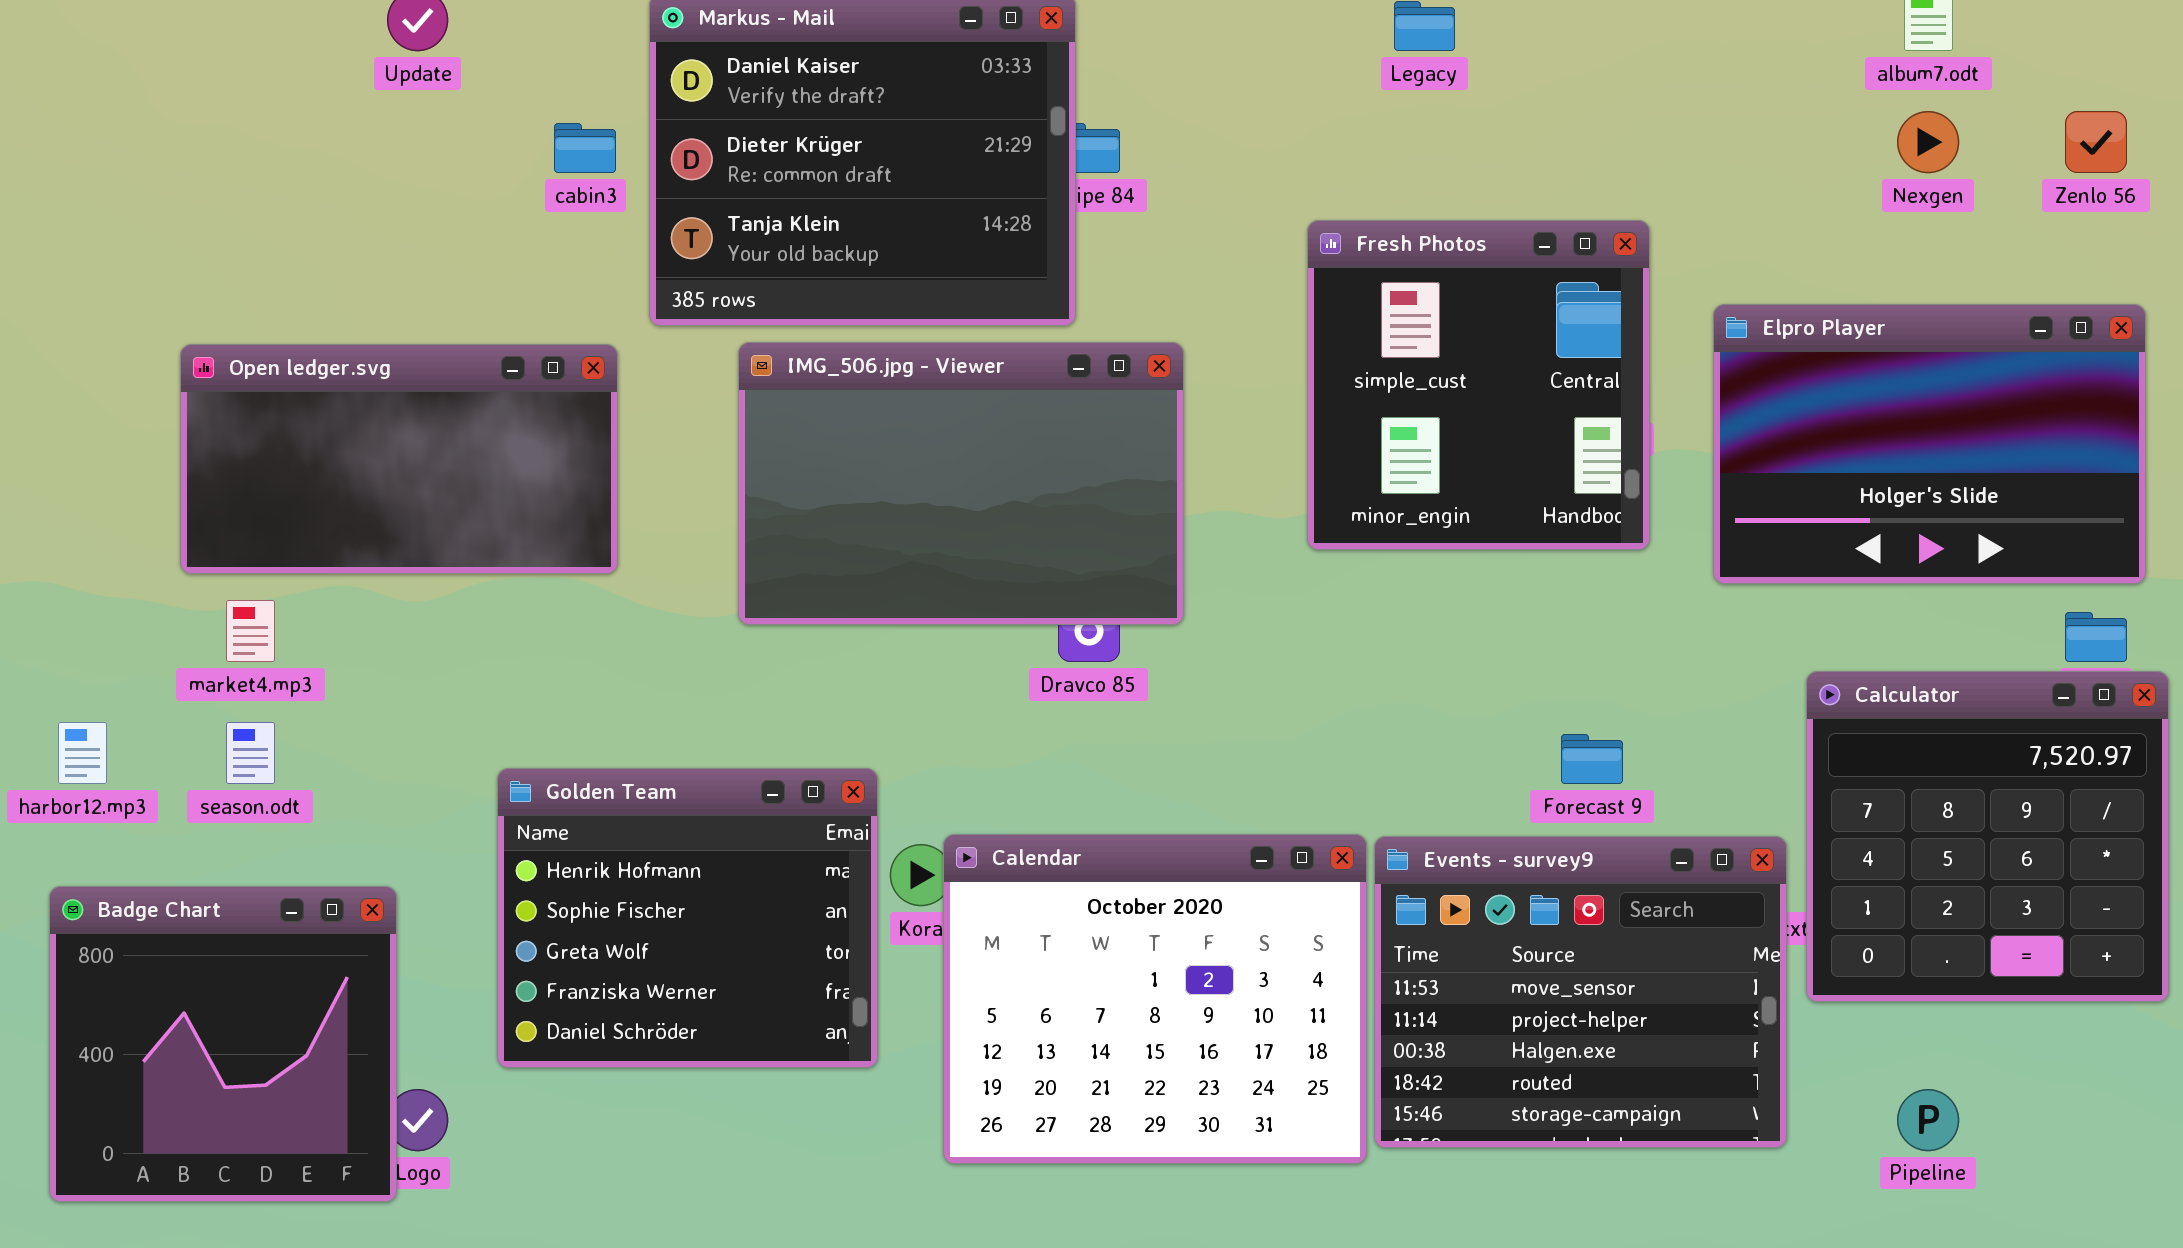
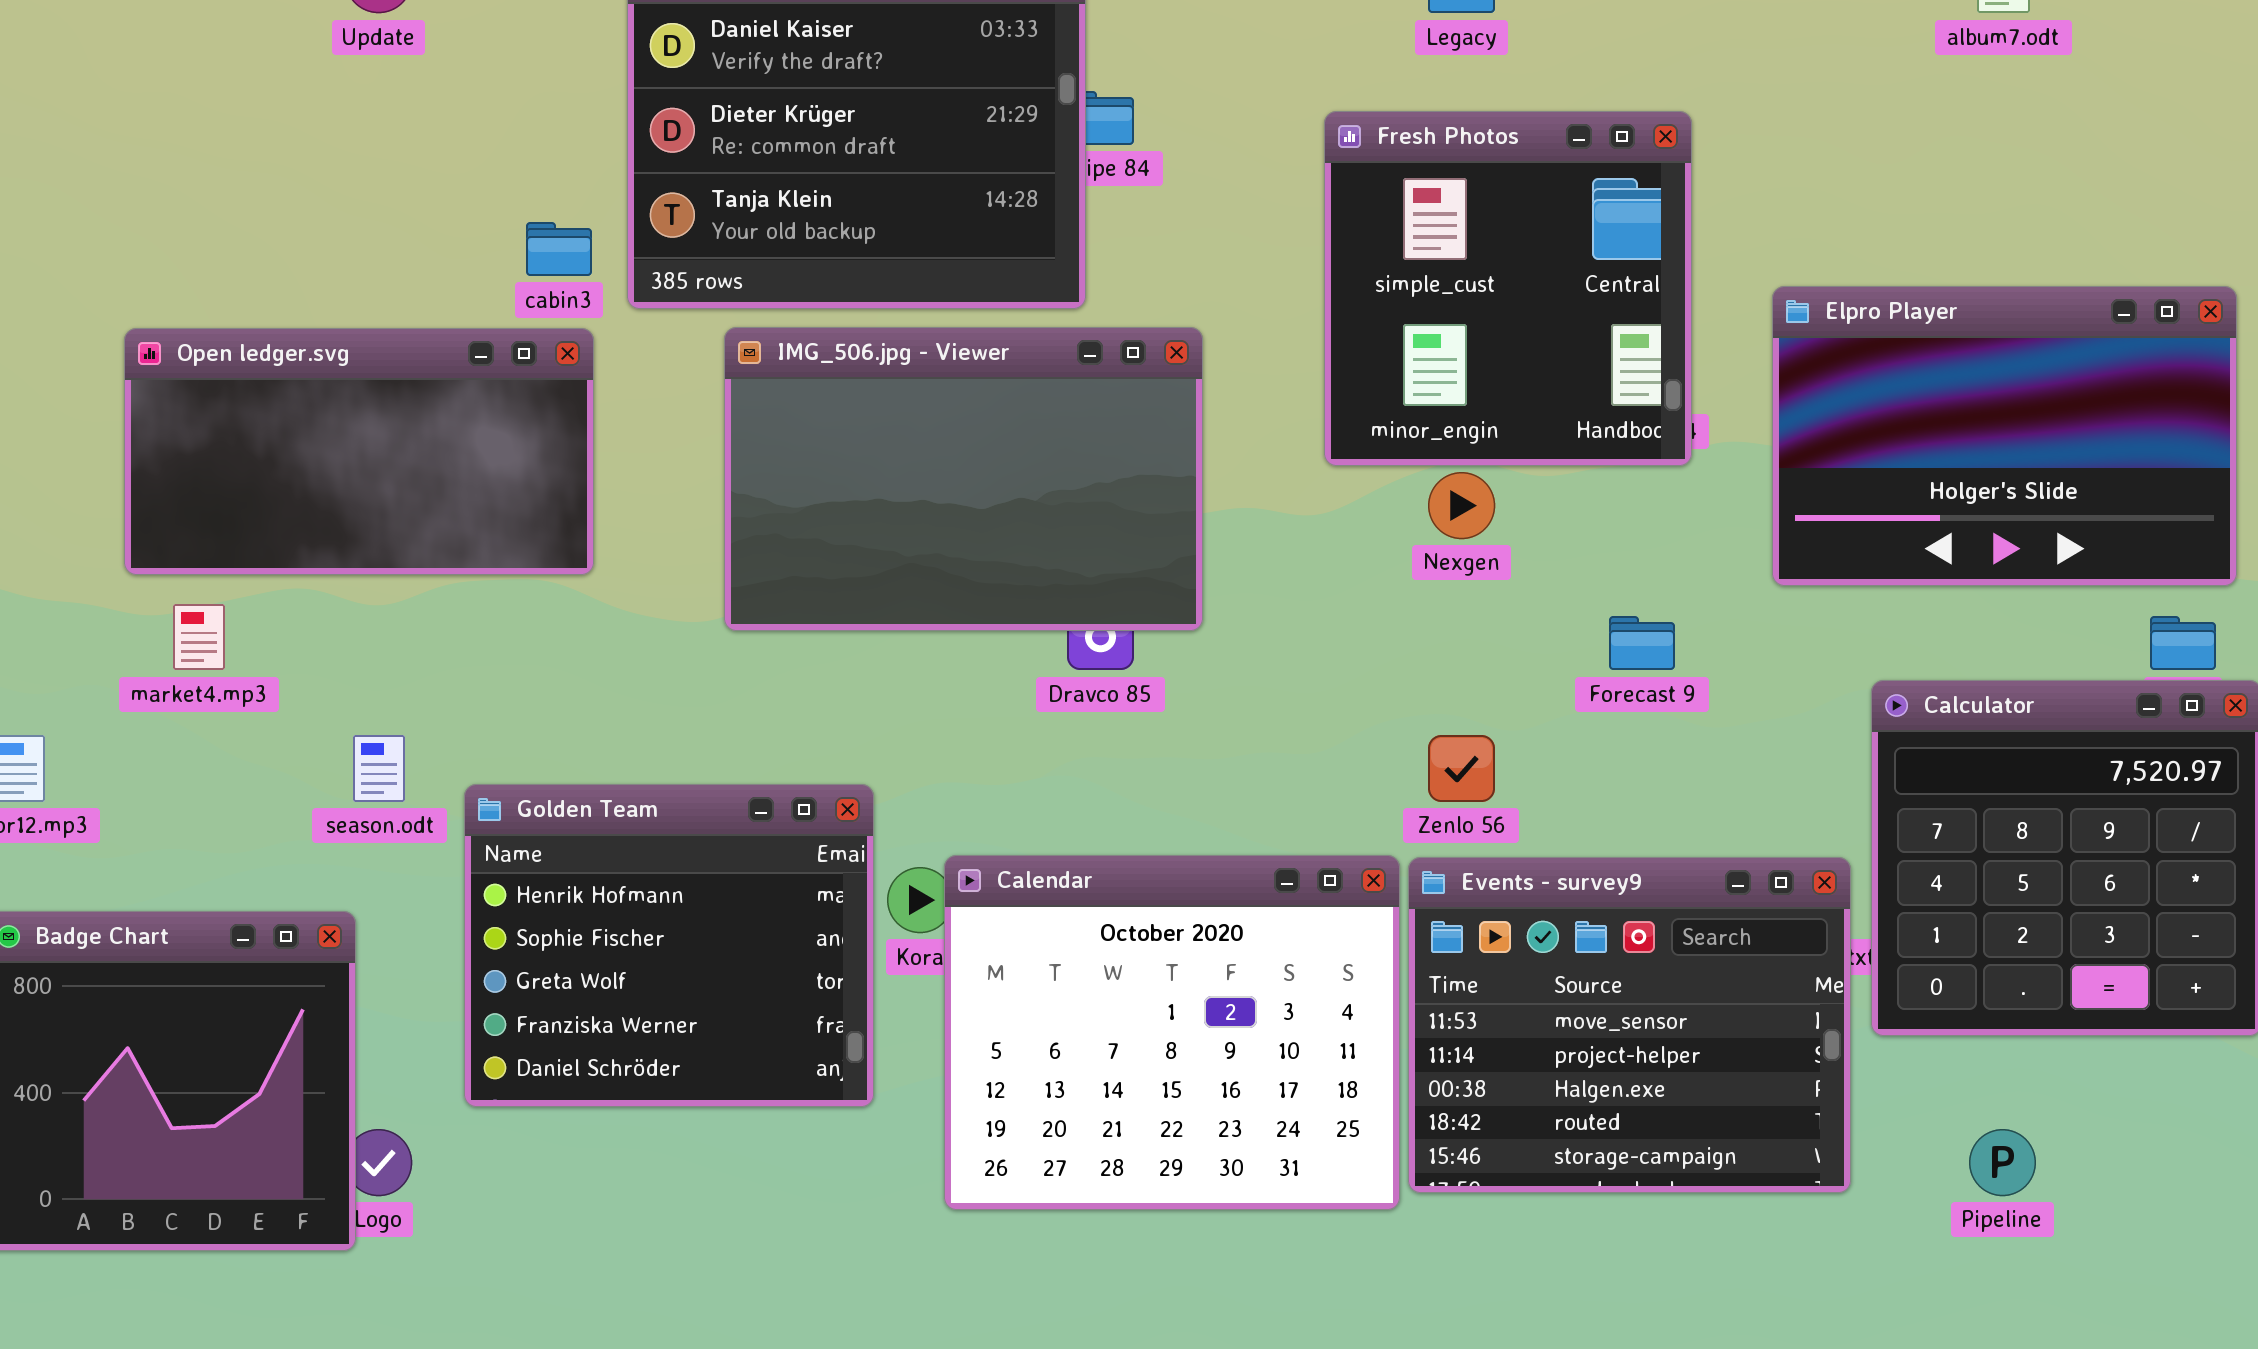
Nexgen: [1897,111,1959,173] -> [1428,472,1495,539], moved
Zenlo 56: [2065,111,2127,173] -> [1428,735,1495,802], moved
cabin3: [554,123,616,173] -> [526,222,592,276], moved
Fresh Photos: [1307,220,1650,550] -> [1324,111,1692,466], moved
season.odt: [226,722,275,784] -> [353,735,405,802], moved
Forecast 9: [1561,734,1623,784] -> [1609,616,1675,670], moved

